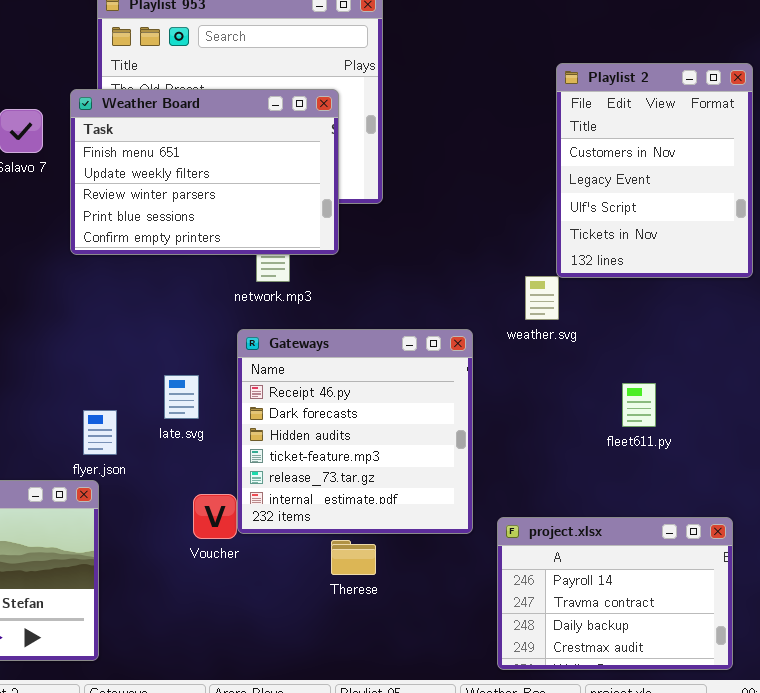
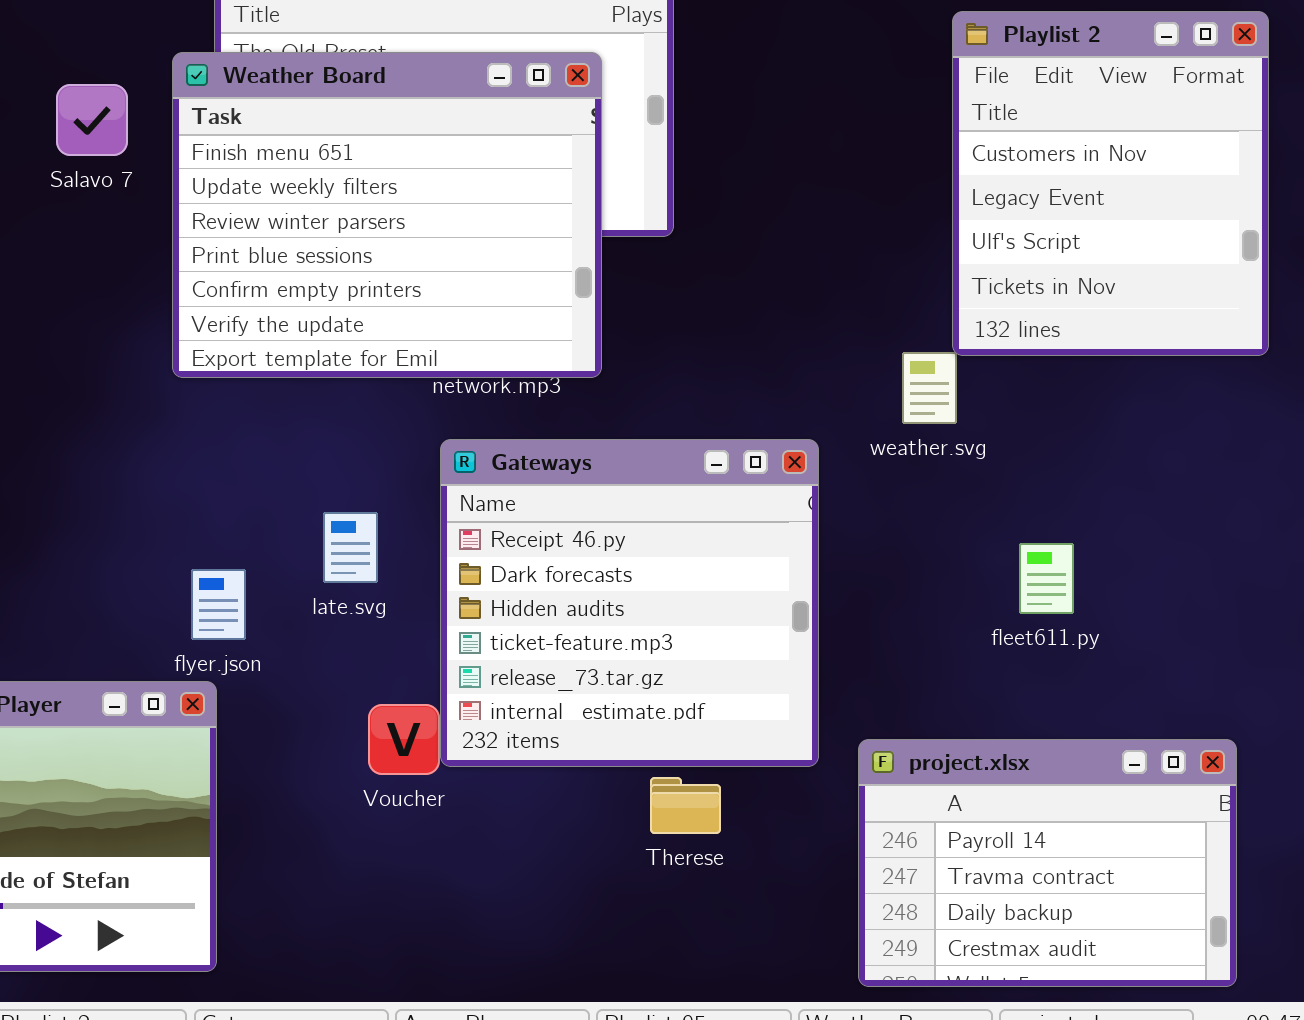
Weather Board: [70,89,339,255] -> [172,52,602,378], resized
fleet611.py: [622,383,656,427] -> [1019,543,1074,614], moved
Therese: [331,540,376,575] -> [650,777,721,834], moved

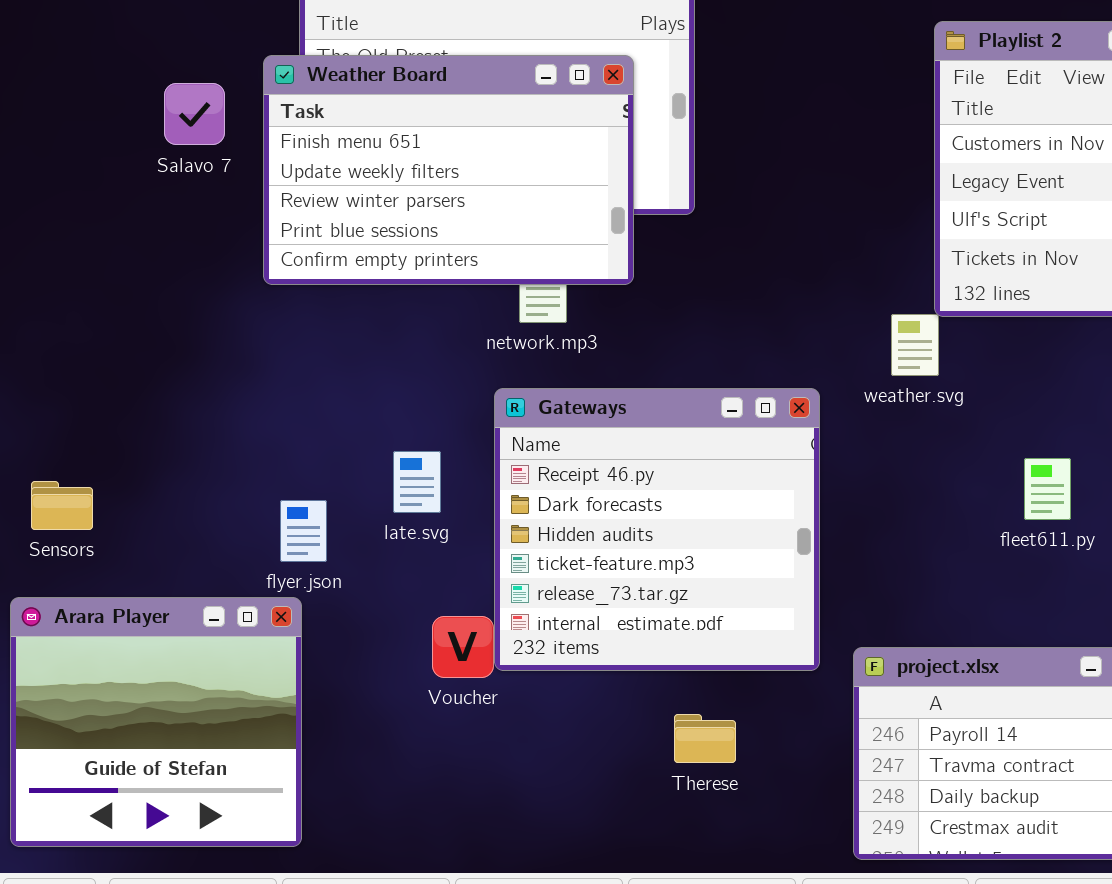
Weather Board: [172,52,602,378] -> [263,55,634,285], resized
fleet611.py: [1019,543,1074,614] -> [1024,458,1071,520], moved
Therese: [650,777,721,834] -> [674,714,736,763], moved

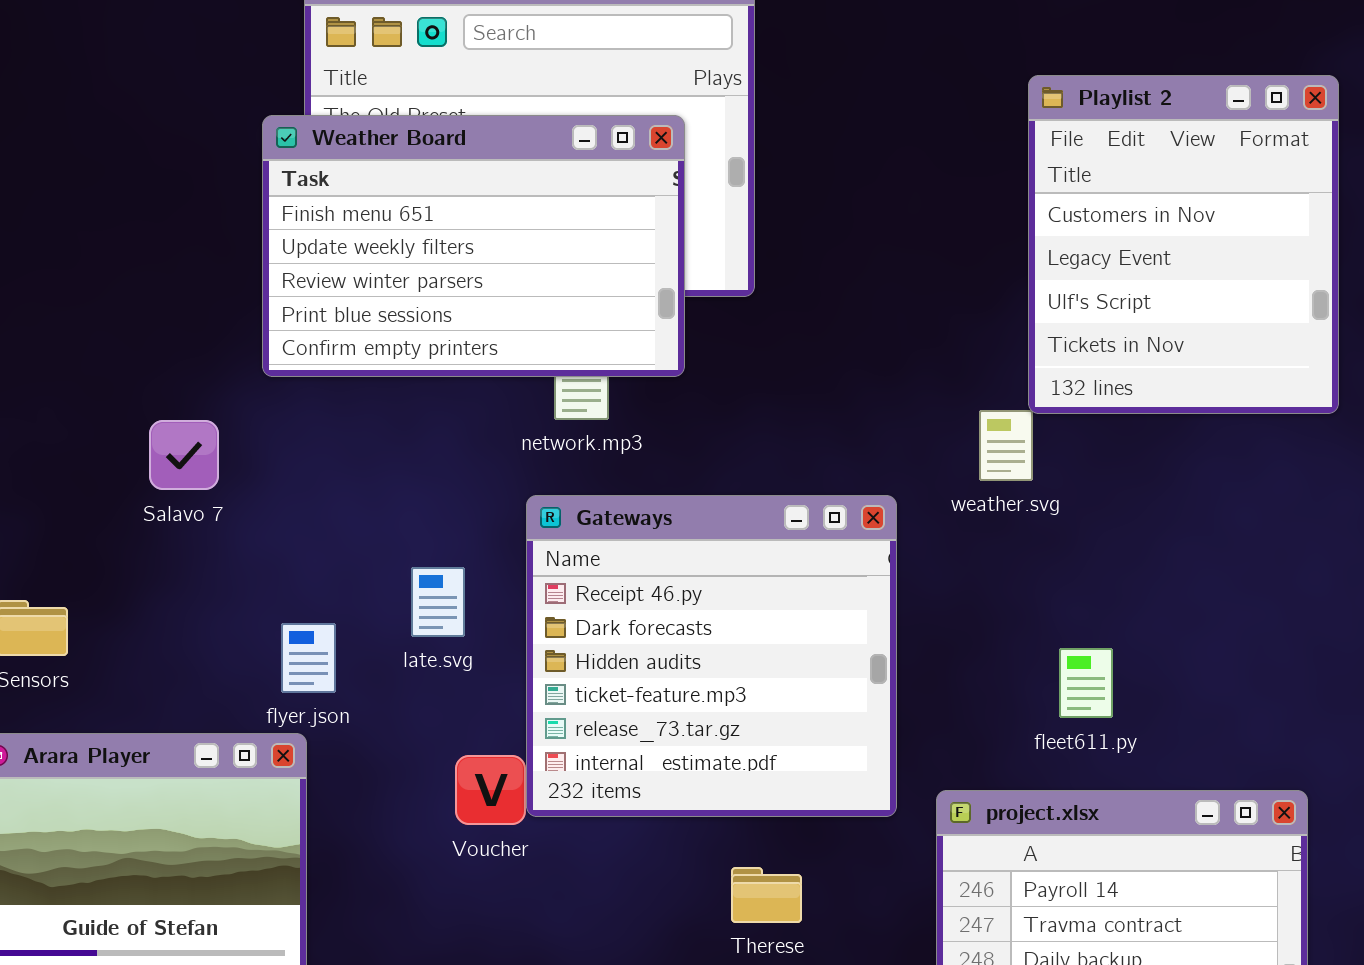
Salavo 7: [164,83,225,145] -> [149,420,219,490], moved
fleet611.py: [1024,458,1071,520] -> [1059,648,1113,718], moved

